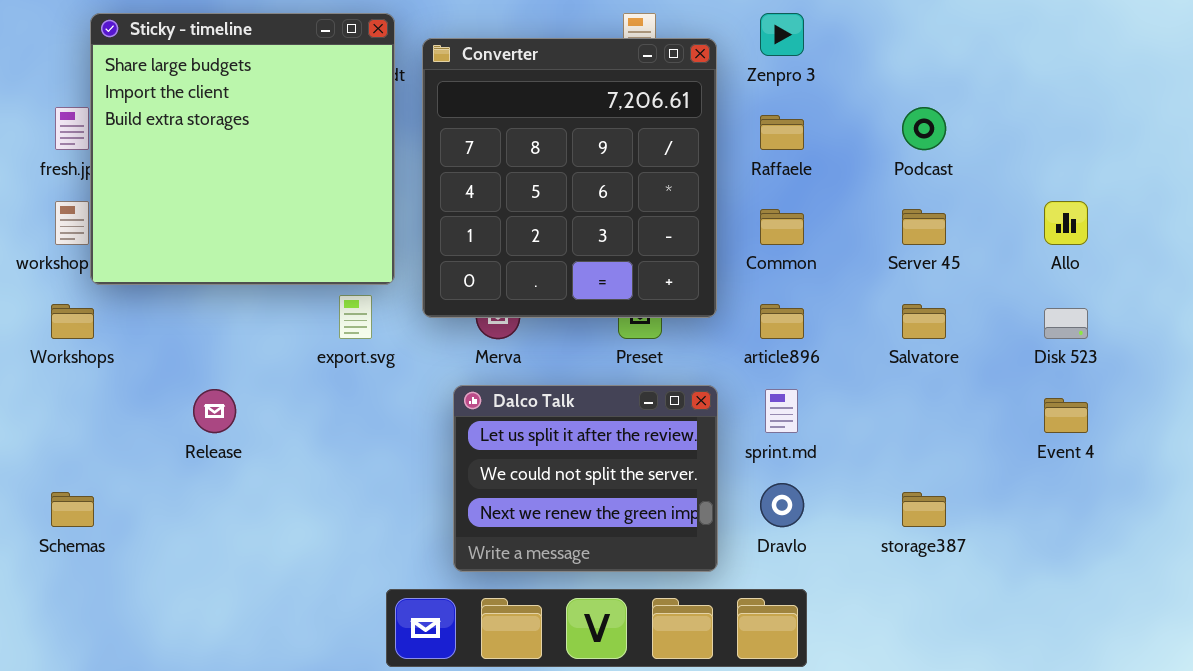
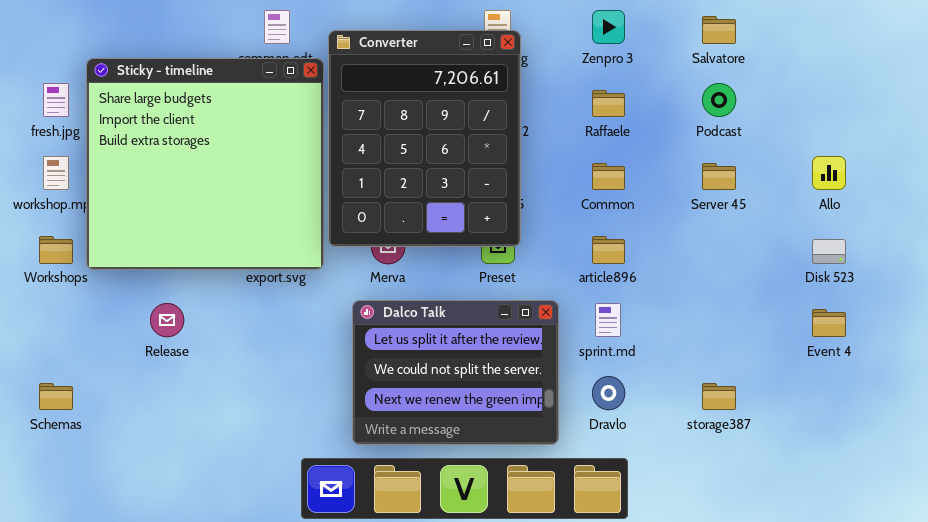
Sticky - timeline: [90,13,395,285] -> [86,58,324,270], moved
Converter: [422,38,717,318] -> [328,30,521,247], resized
Salvatore: [902,304,946,339] -> [702,16,736,44], moved

